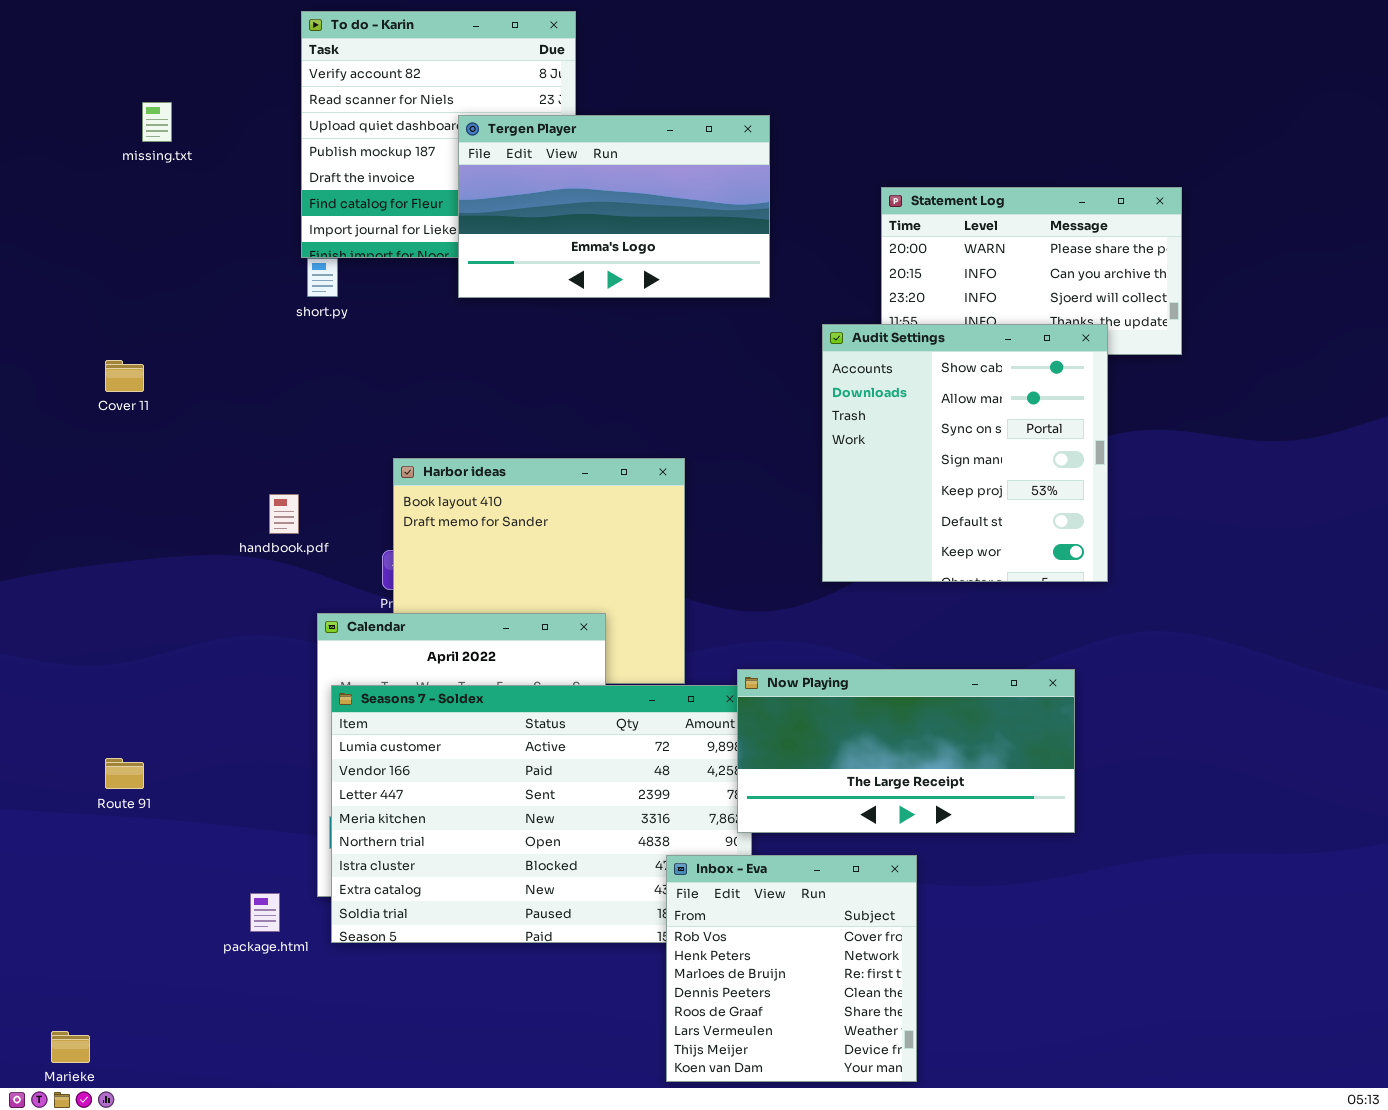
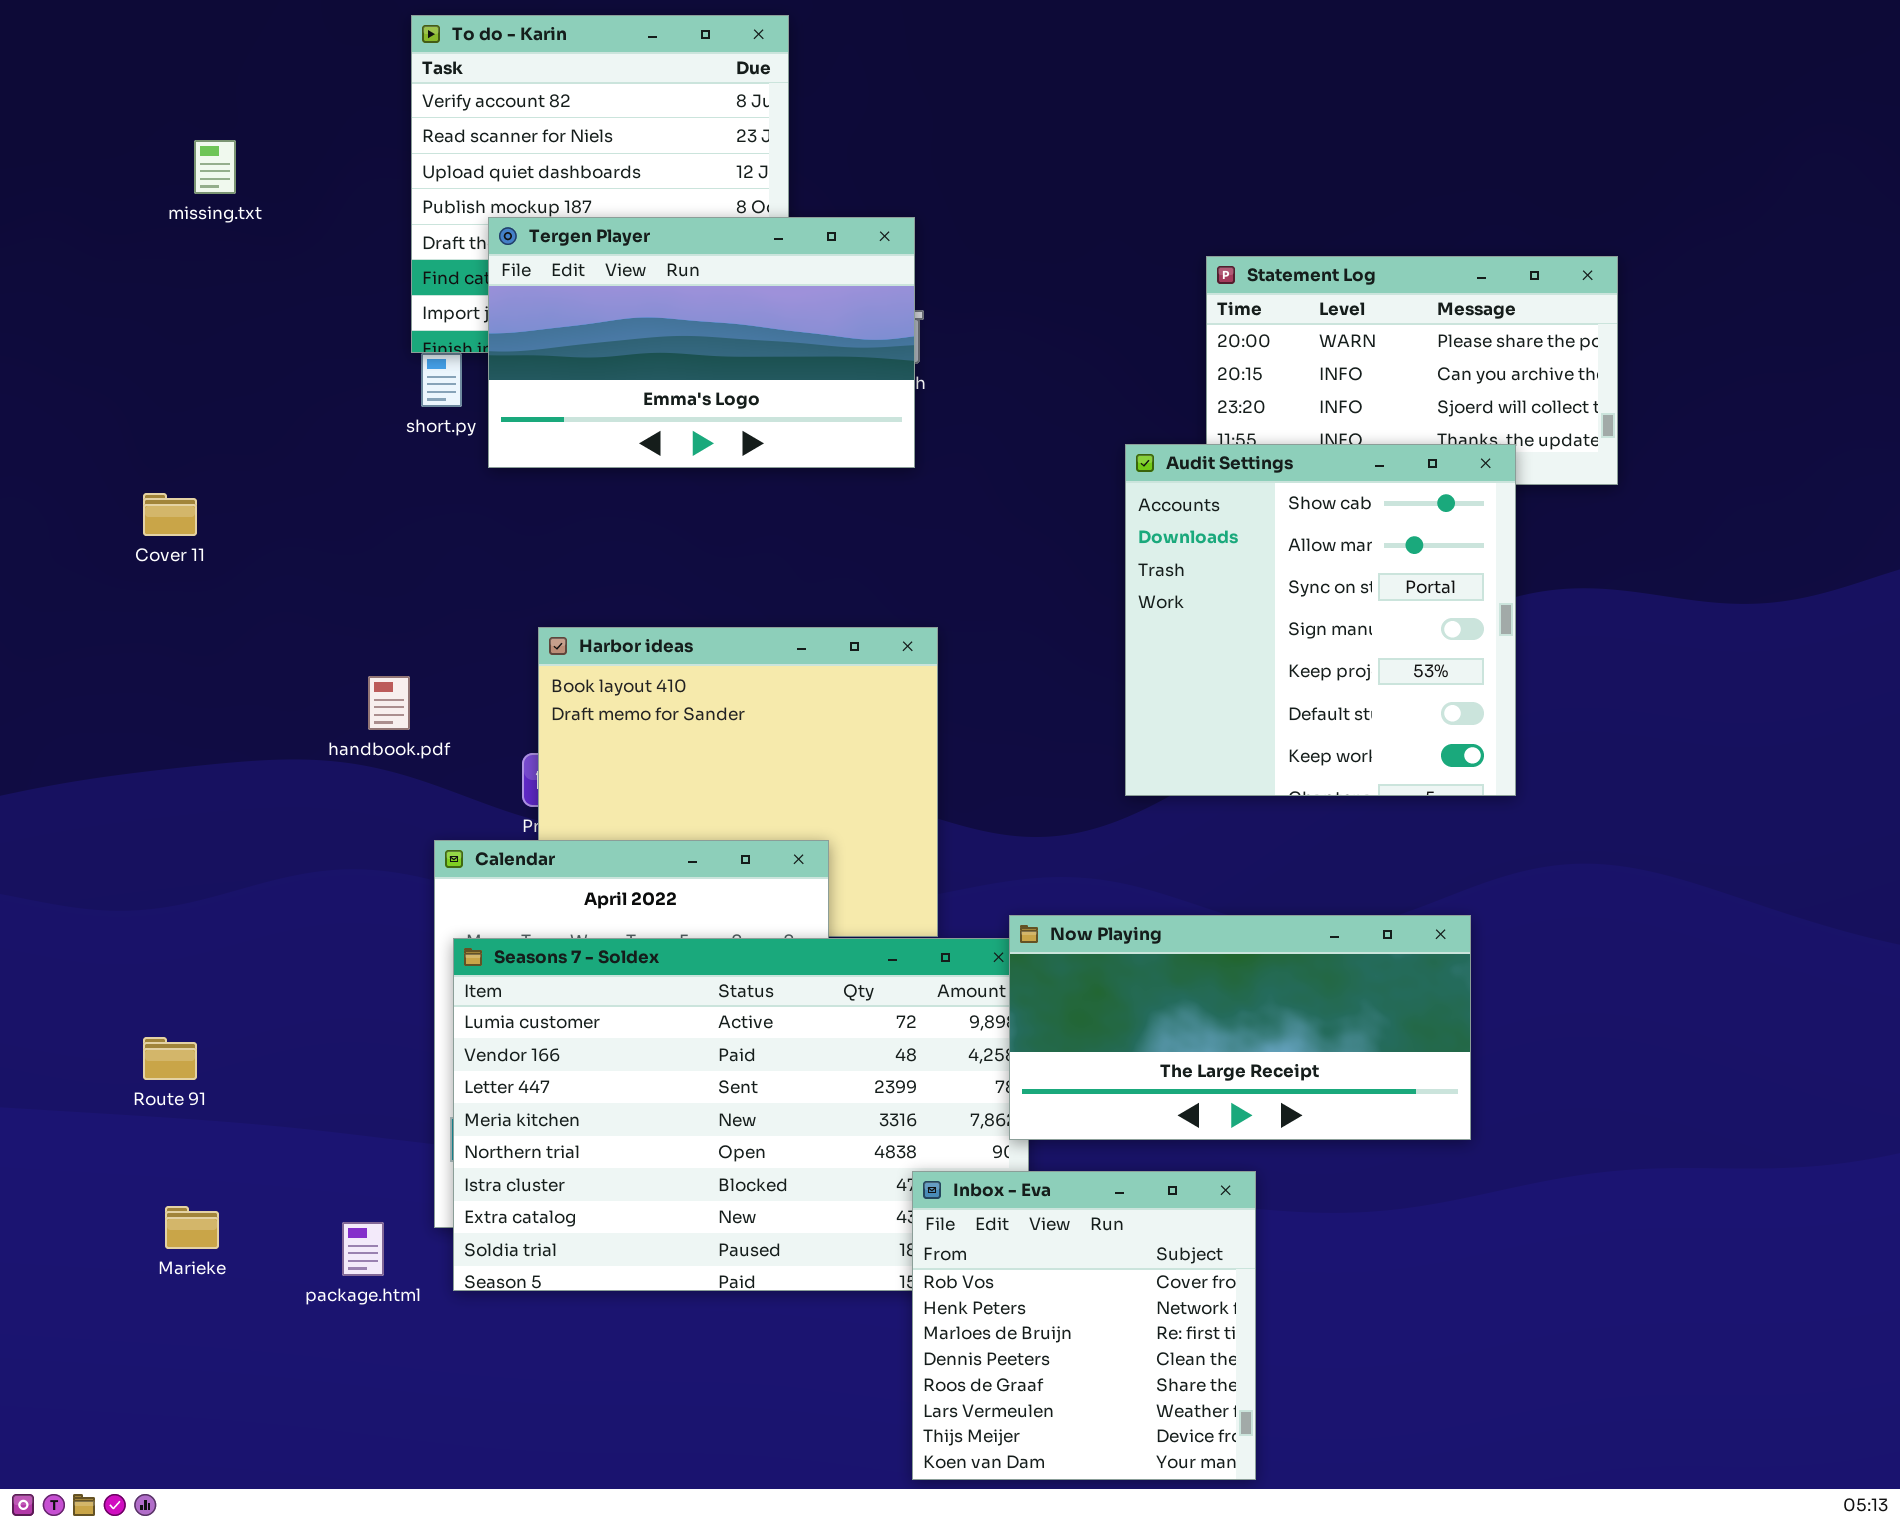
Tergen Player: [458,115,770,298] -> [488,217,915,468], moved
Marieke: [51,1031,90,1063] -> [165,1206,219,1249], moved

